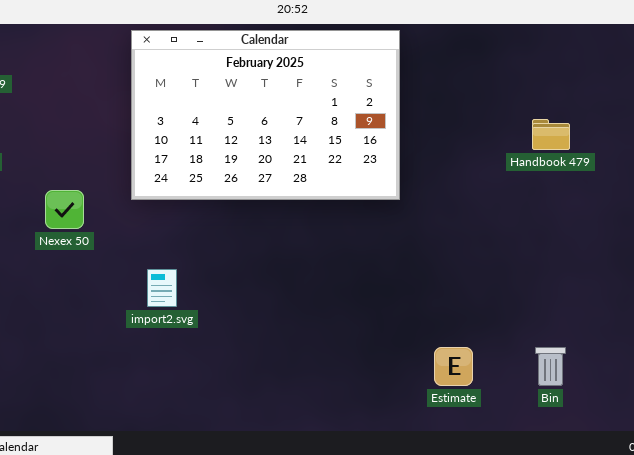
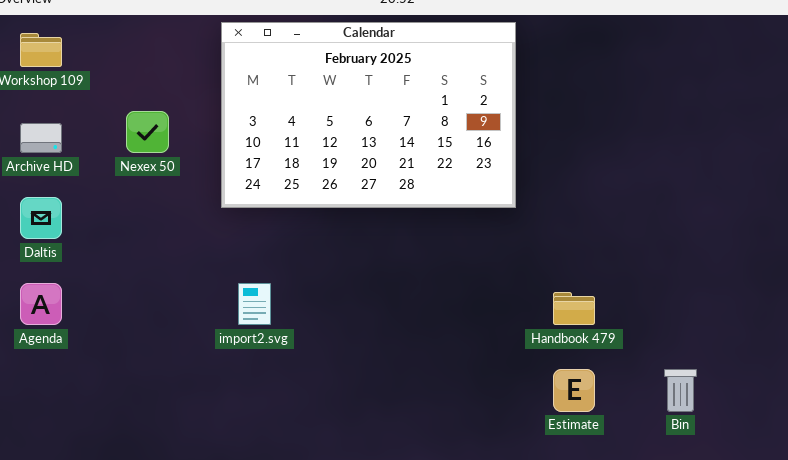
Handbook 479: [532,119,570,150] -> [553,292,595,325], moved
Nexex 50: [45,190,84,229] -> [126,111,169,153], moved

